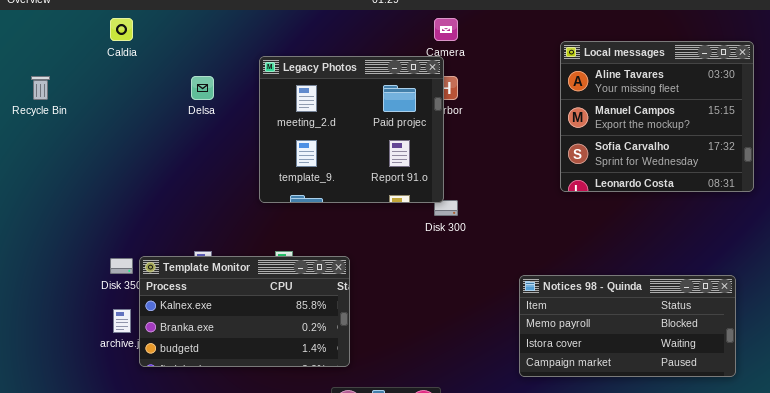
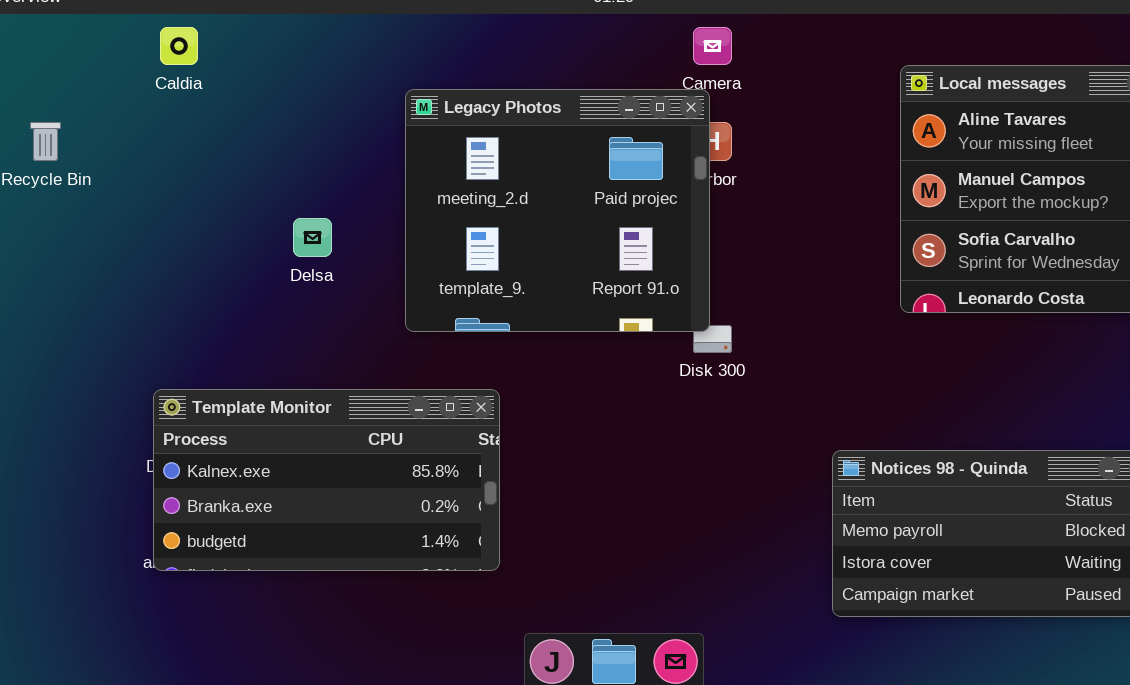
Delsa: [191,76,214,100] -> [293,218,332,257], moved
Template Monitor: [139,256,350,367] -> [153,389,500,571], moved

